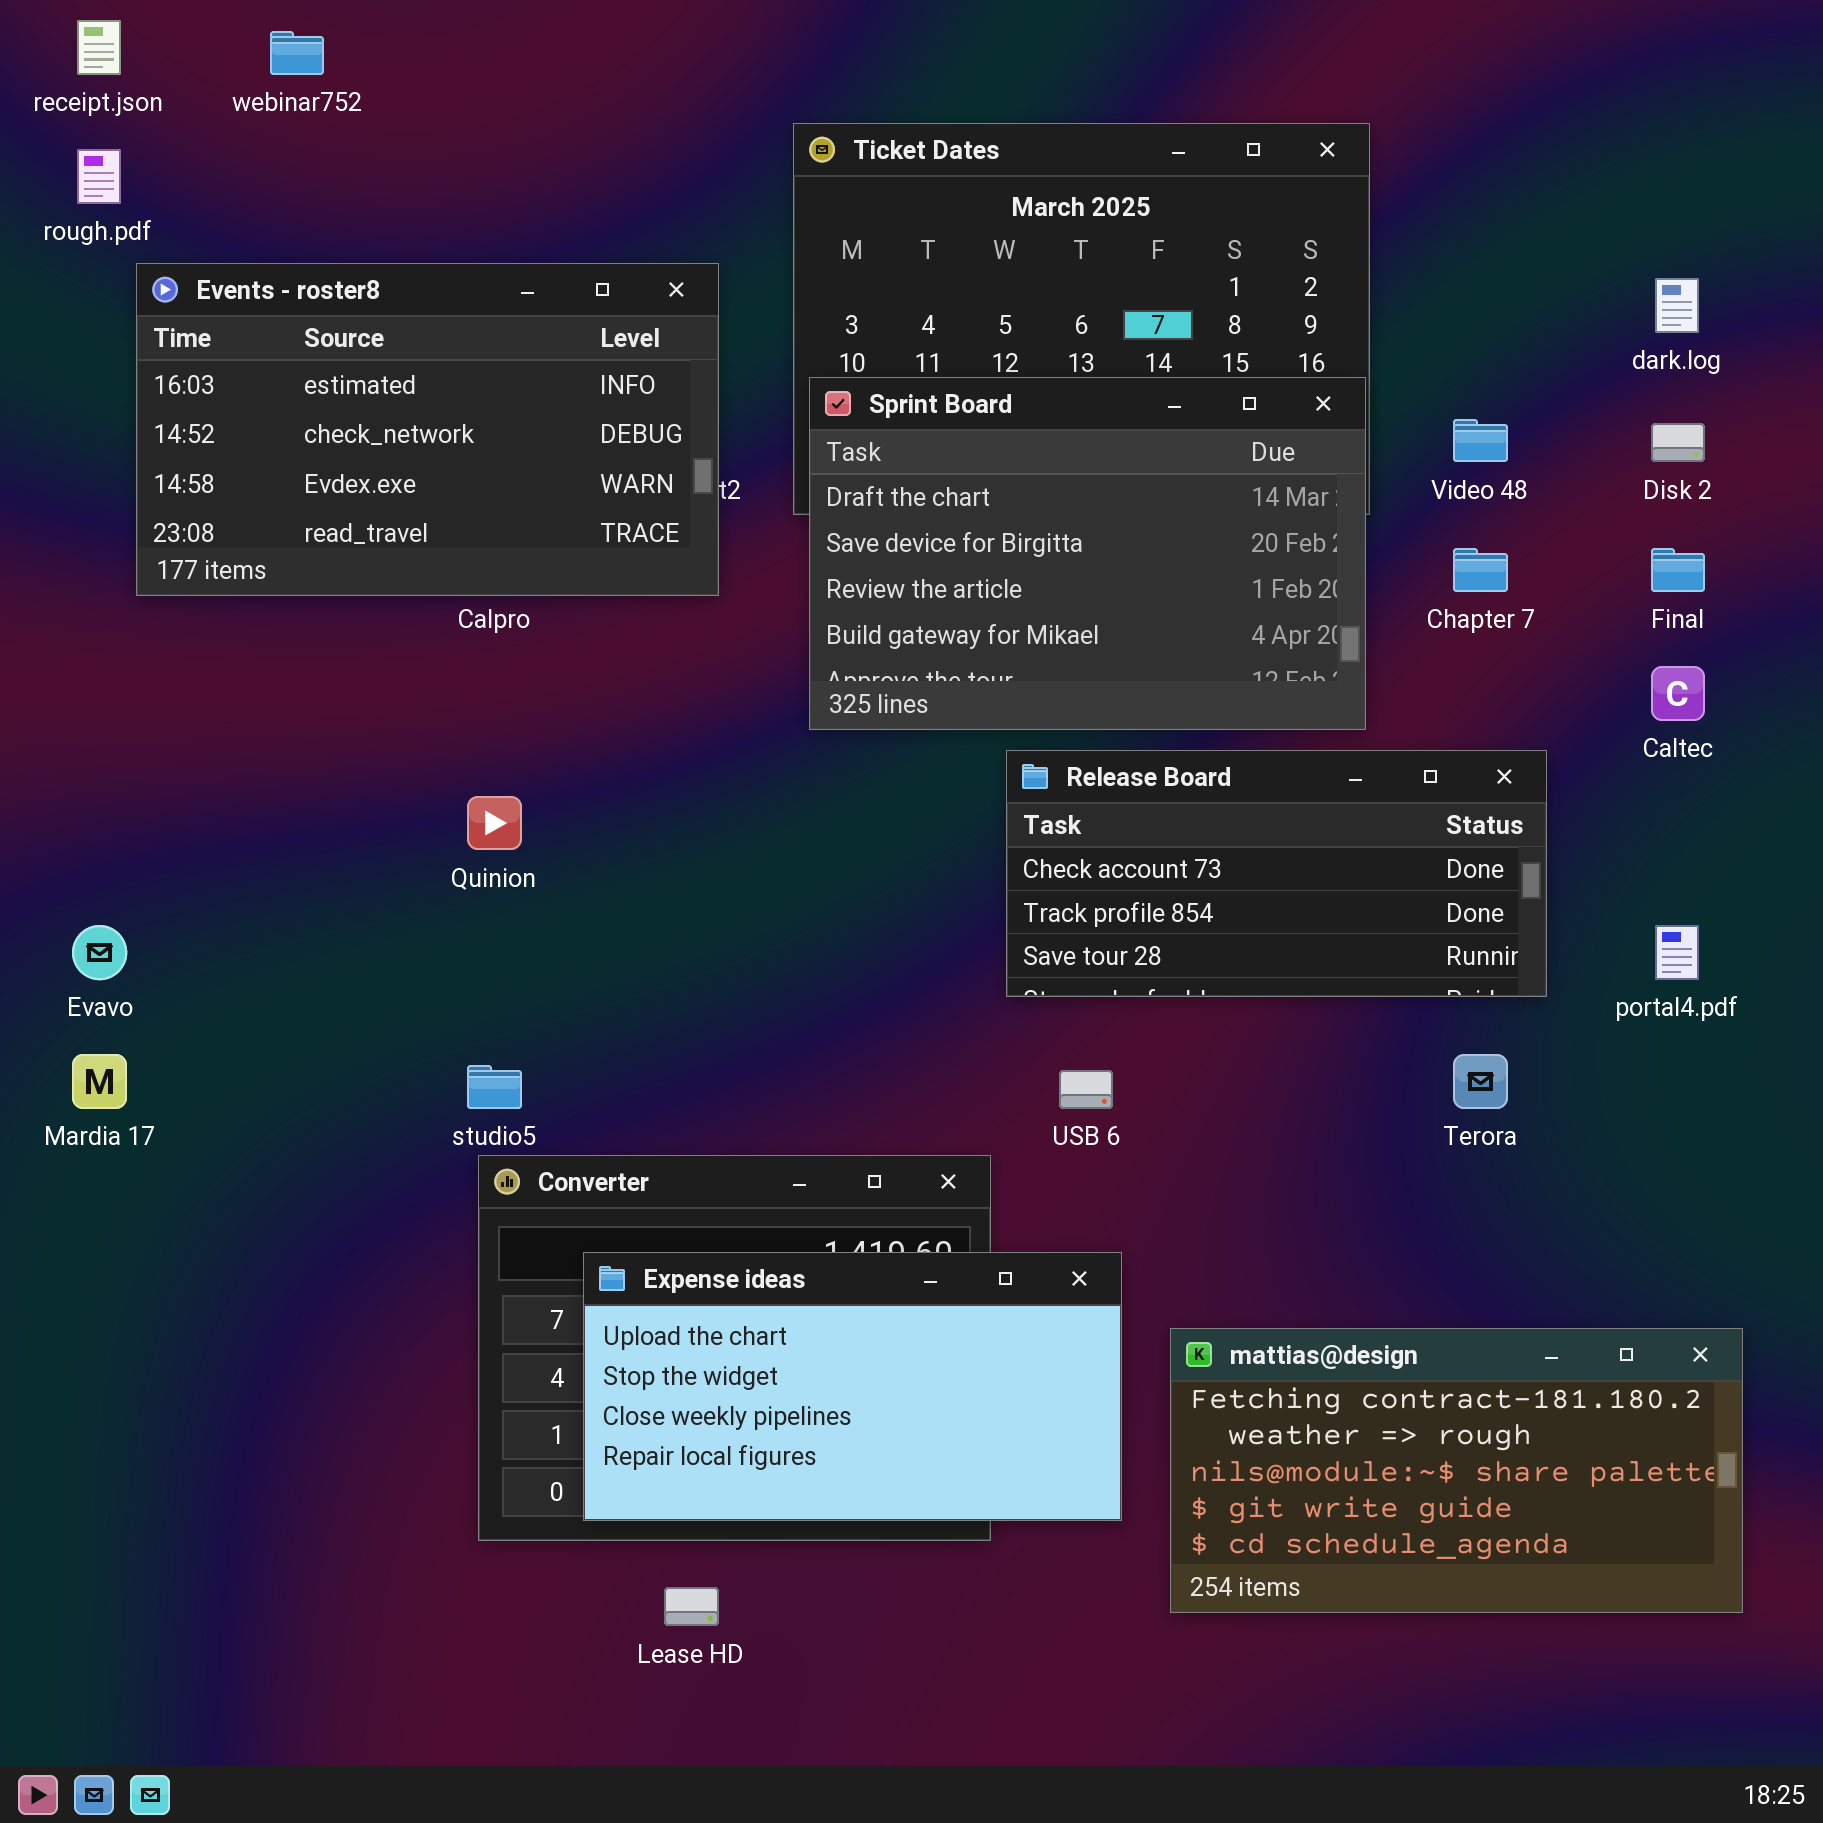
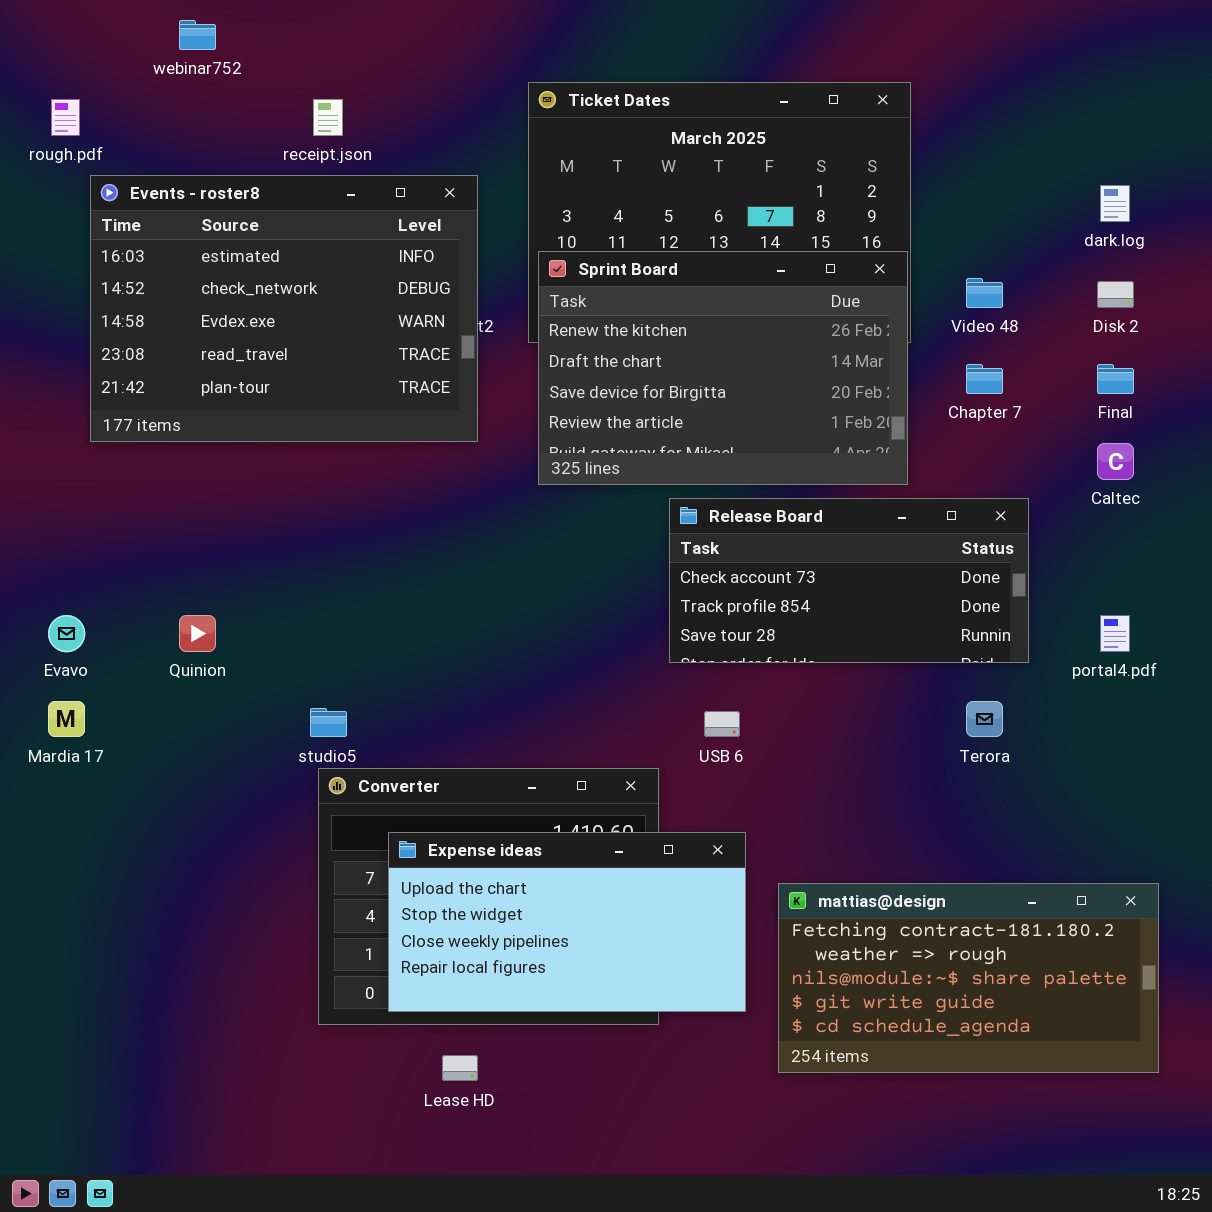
receipt.json: [77,20,121,75] -> [313,99,343,136], moved
Events - roster8: [136,263,719,596] -> [90,175,478,442], resized
Sprint Board: [809,377,1366,730] -> [538,251,908,485], scrolled up 1 row
Quinion: [467,796,522,850] -> [179,615,216,652], moved

